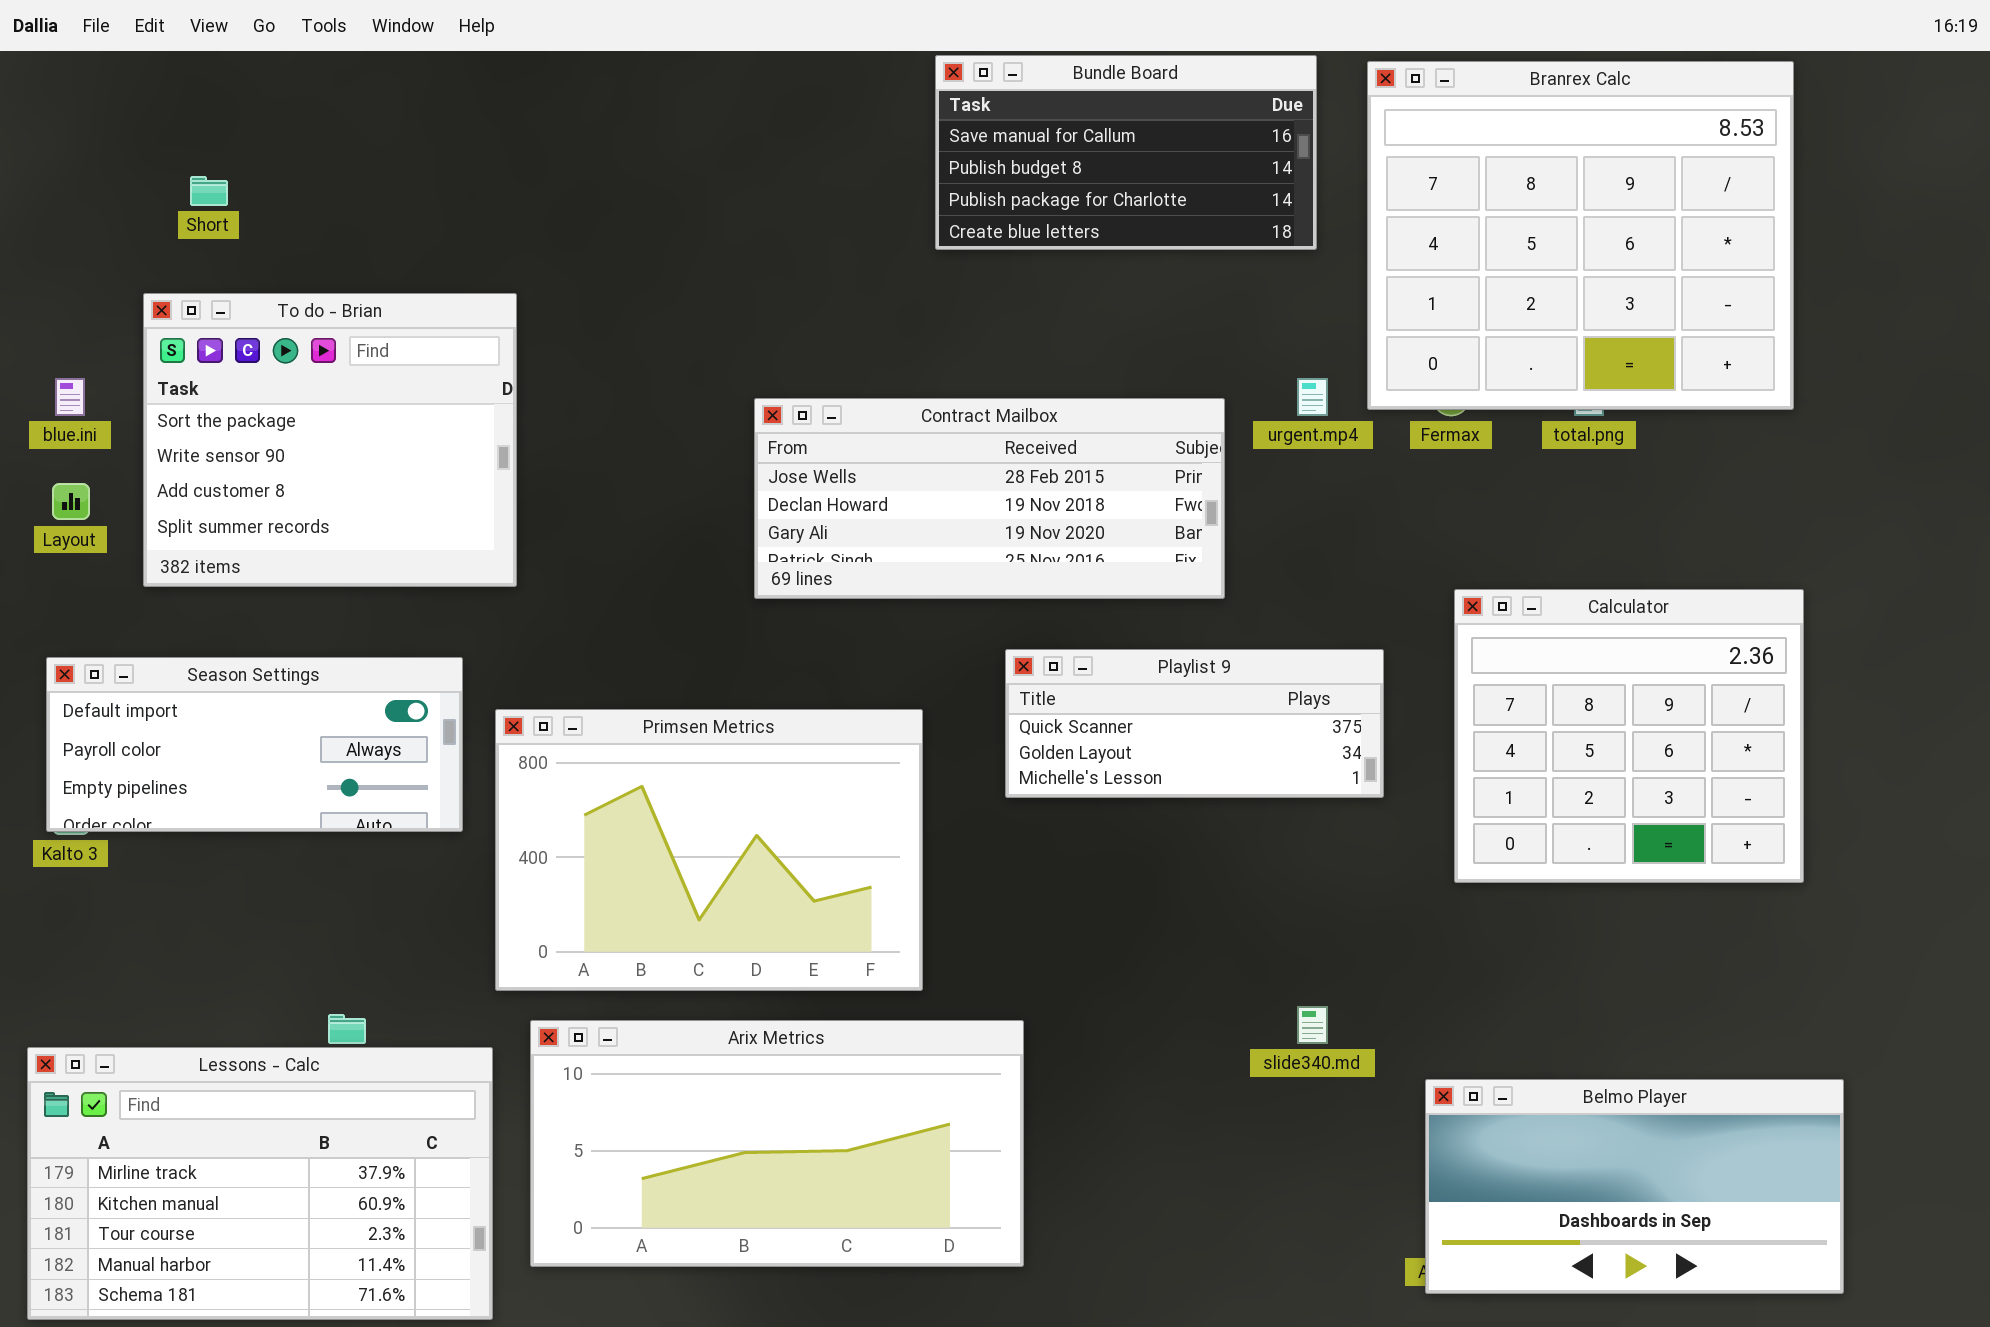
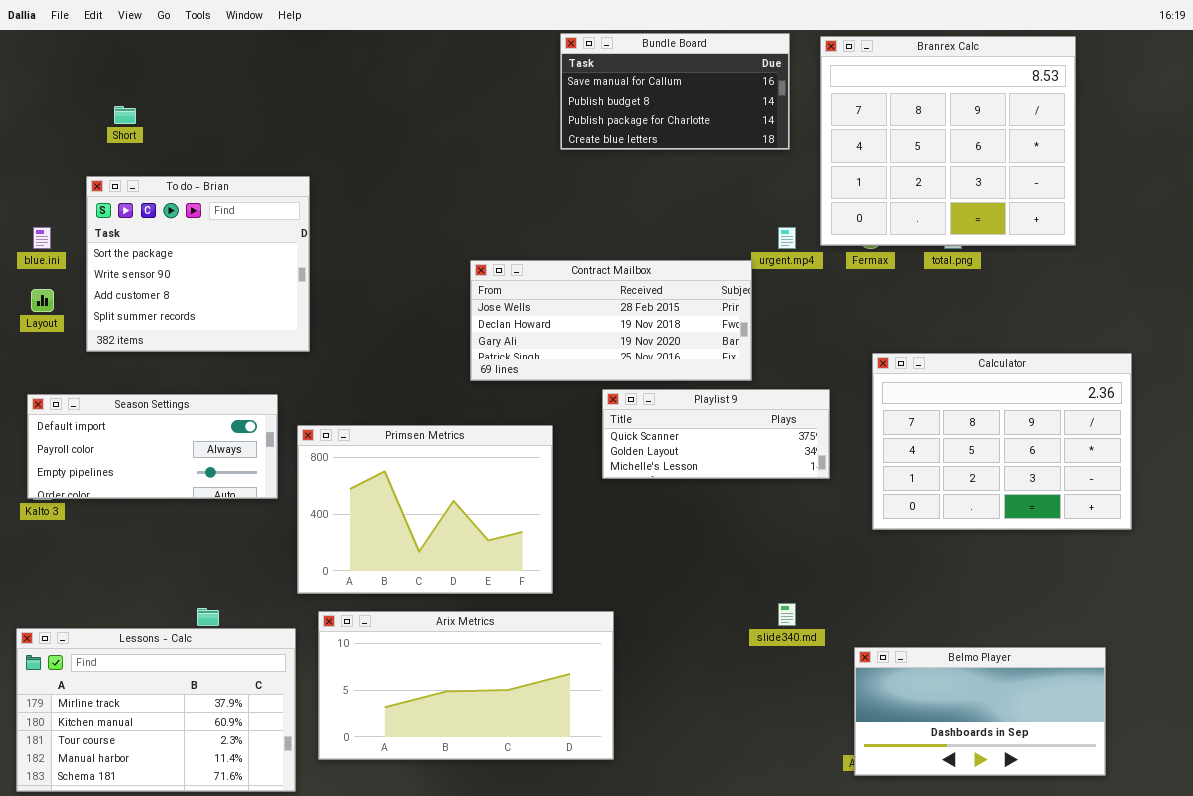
Contract Mailbox: [754,398,1225,599] -> [470,260,752,381], moved
Calculator: [1454,589,1804,883] -> [872,353,1132,530], resized

